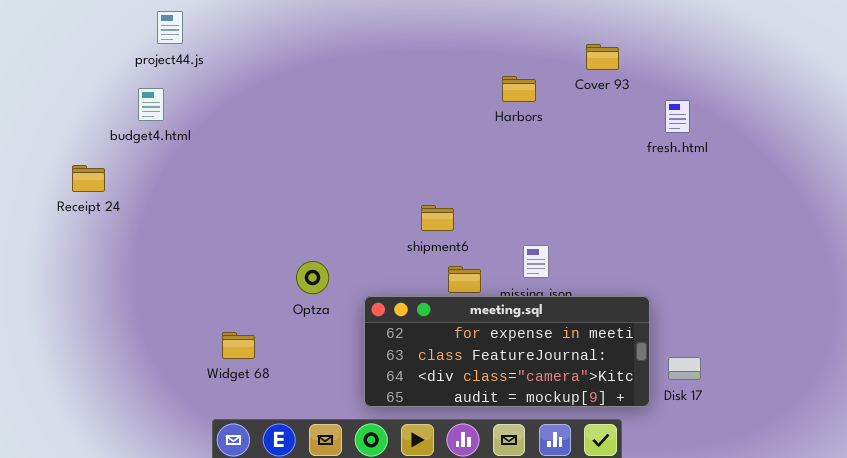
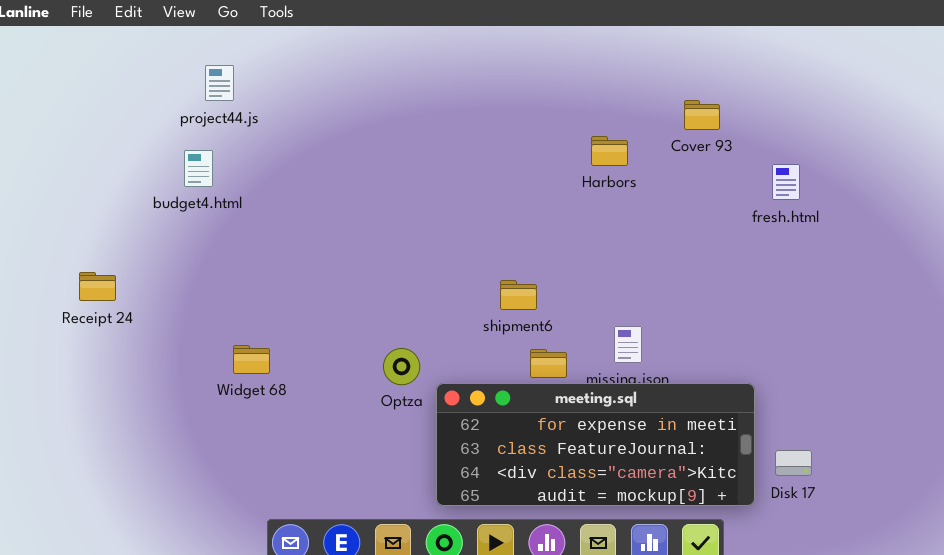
Receipt 24: [72,165,105,192] -> [79,272,116,301], moved
Optza: [296,261,329,294] -> [383,348,420,385], moved
Widget 68: [222,332,255,359] -> [233,345,270,374], moved

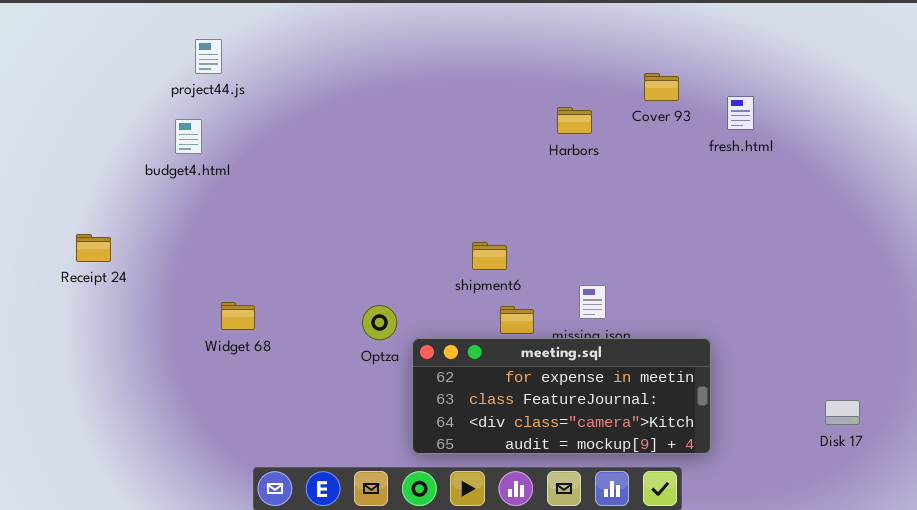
fresh.html: [772,164,800,200] -> [727,96,754,130], moved
Disk 17: [775,450,812,476] -> [825,400,860,425], moved

